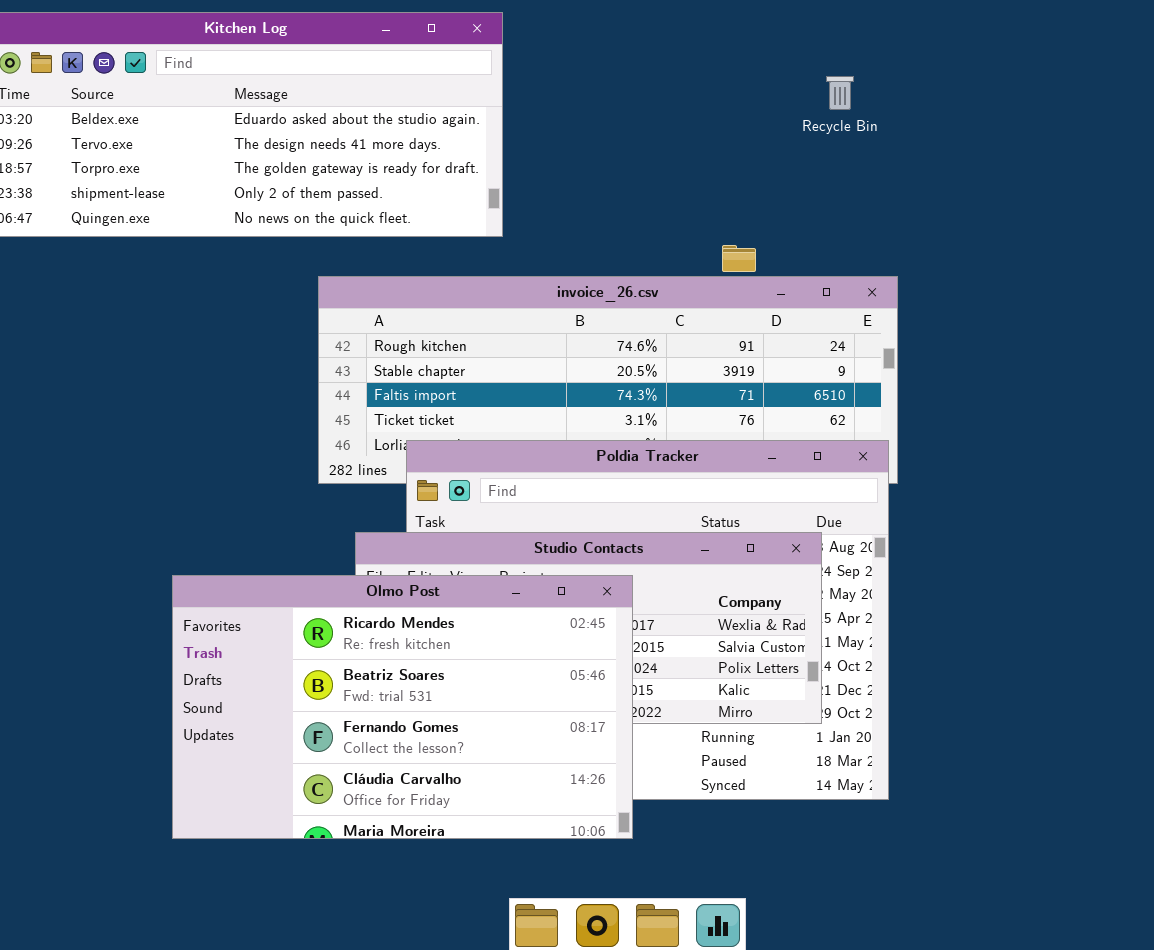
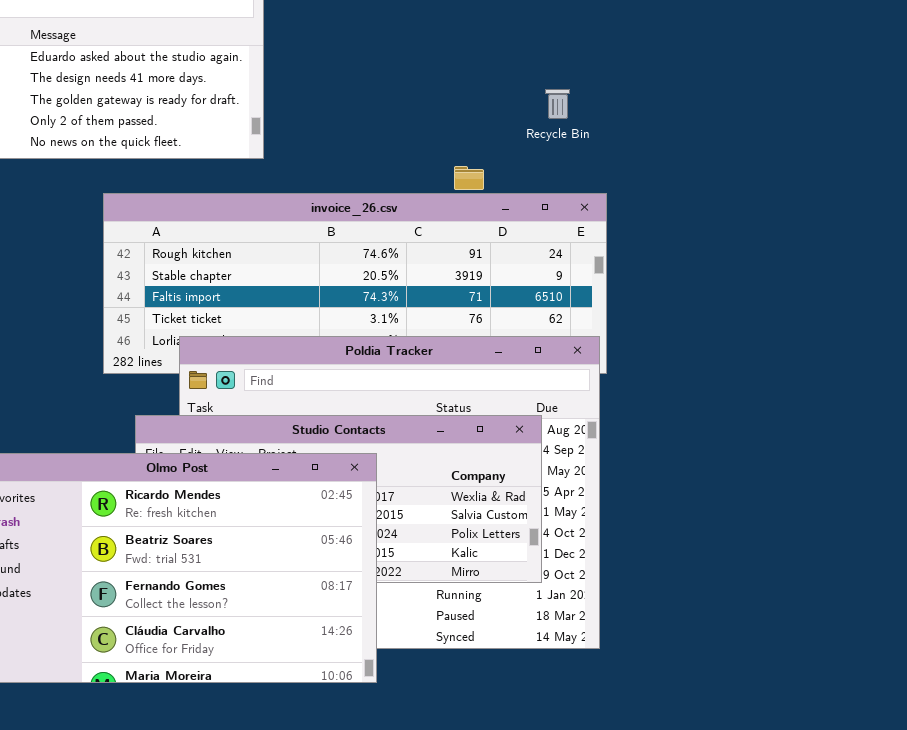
Recycle Bin: [826,76,854,110] -> [545,89,570,119], moved

